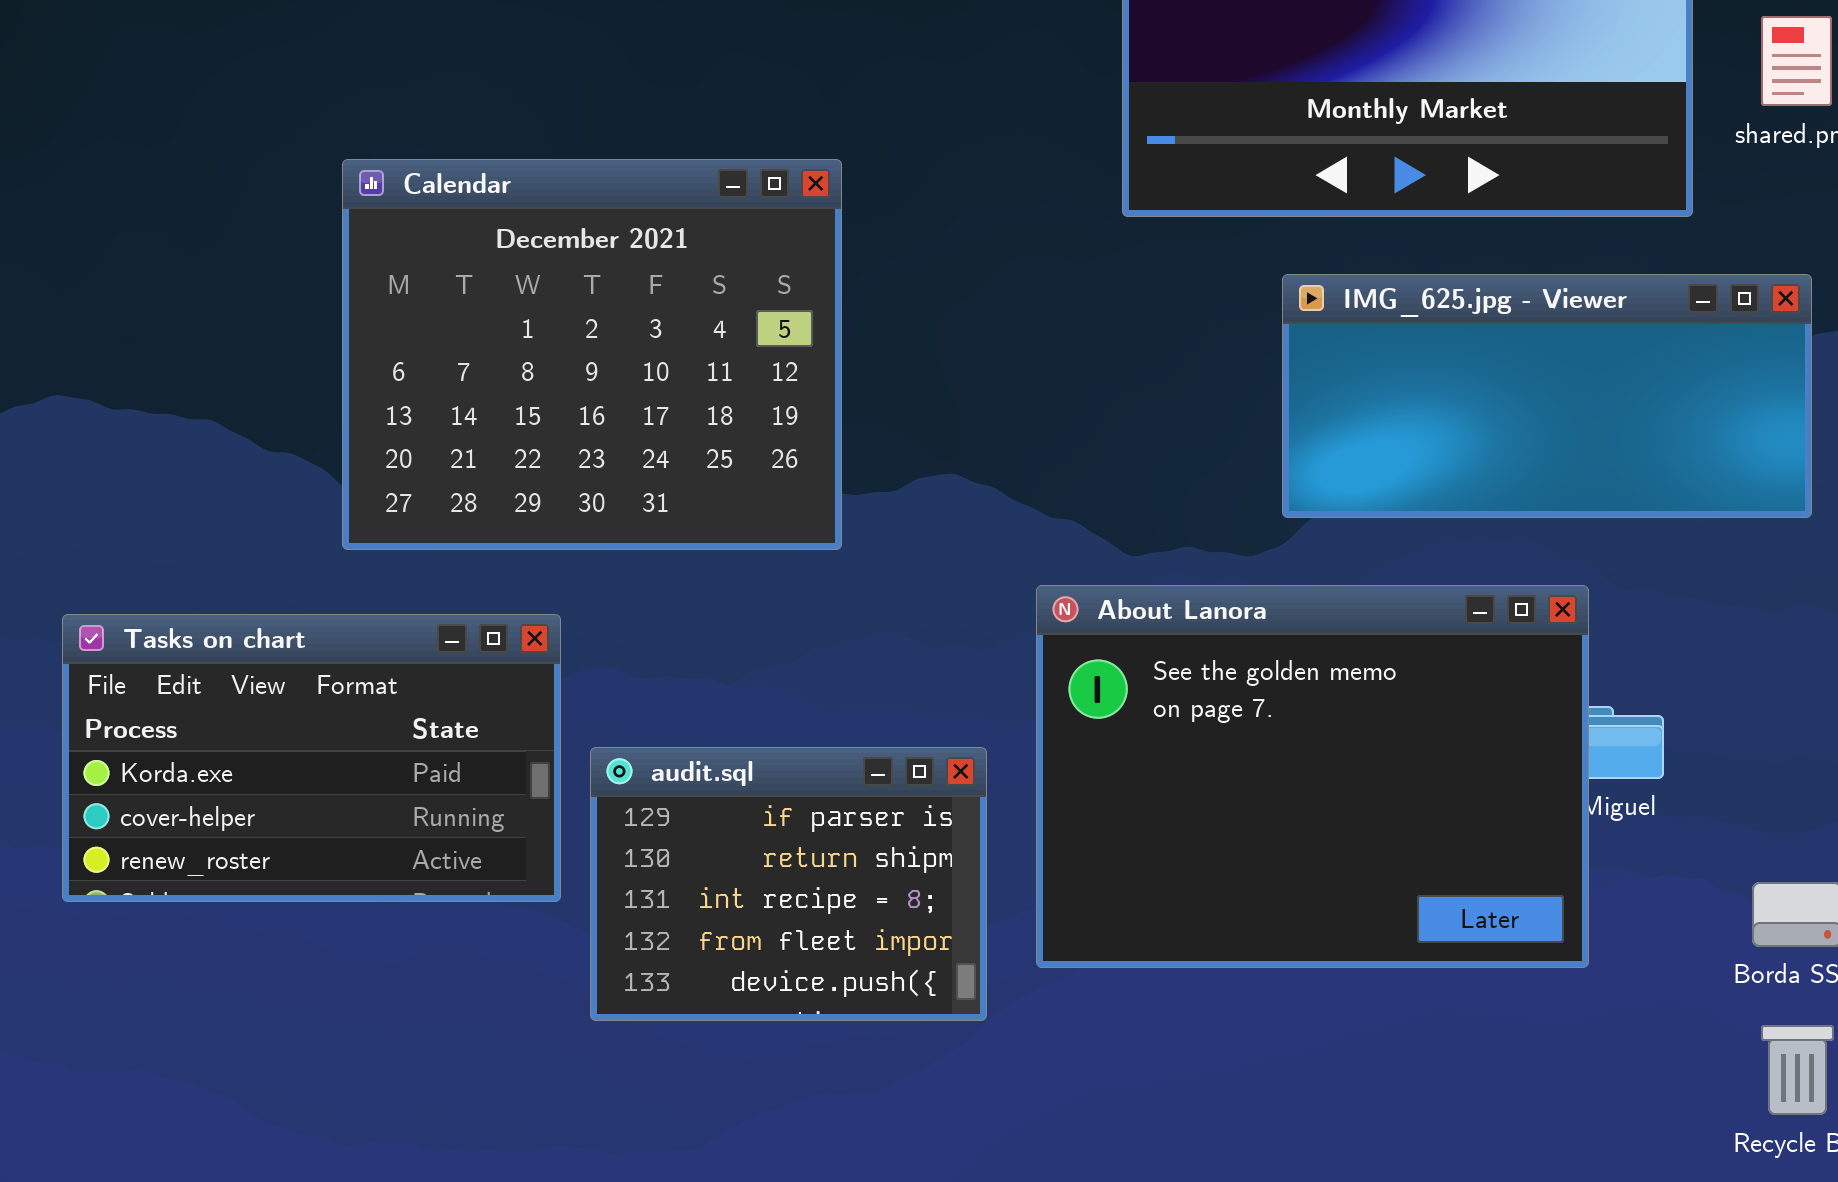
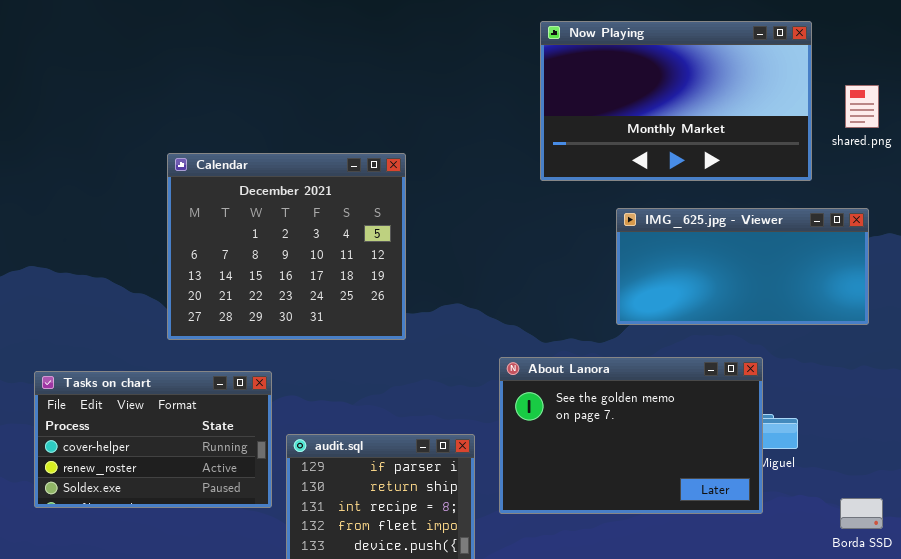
About Lanora: [1036,585,1589,968] -> [499,357,763,514], resized
Tasks on chart: [62,614,561,902] -> [34,371,272,508], scrolled down 1 row

